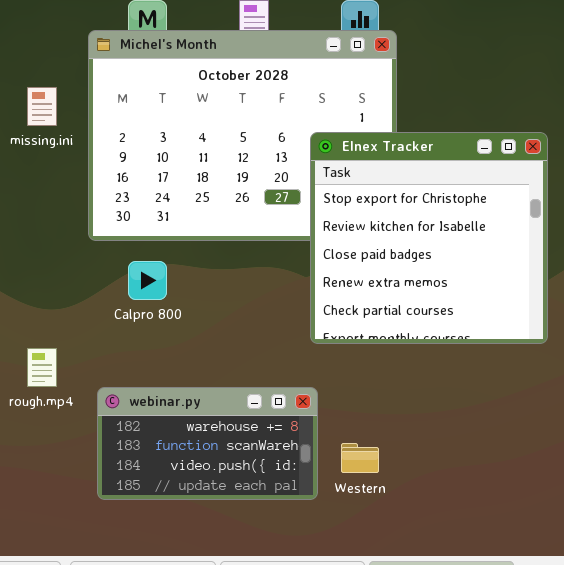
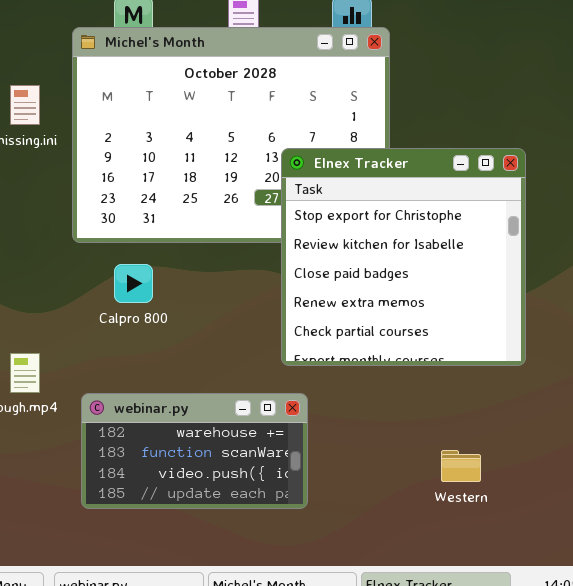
Elnex Tracker: [310,132,548,344] -> [281,148,526,366], moved
Western: [341,443,379,473] -> [441,450,481,482], moved

